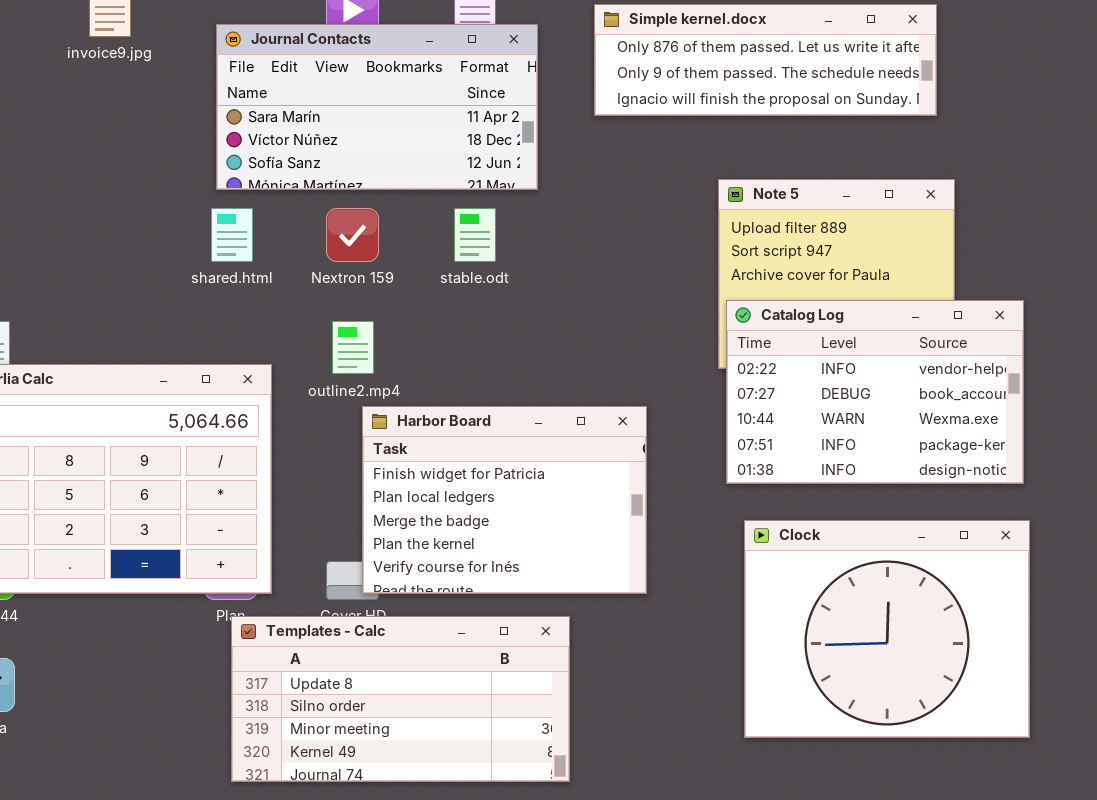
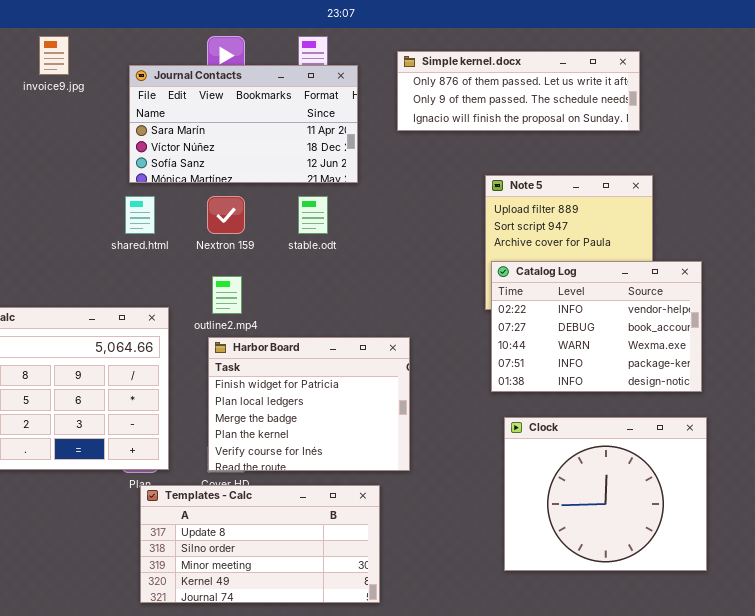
Harbor Board: [362,406,647,594] -> [208,337,410,471], moved

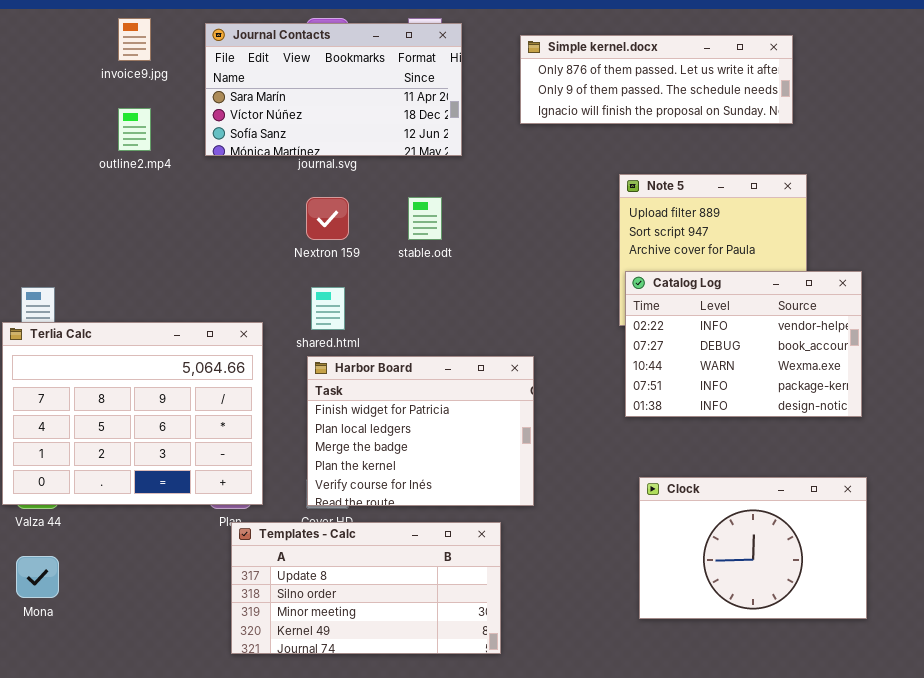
Journal Contacts: [129,65,358,183] -> [205,23,462,156], moved
shared.html: [125,196,155,234] -> [311,287,345,330], moved
outline2.mp4: [212,276,242,314] -> [118,108,151,151], moved
Clock: [504,417,707,571] -> [639,477,867,619], resized

